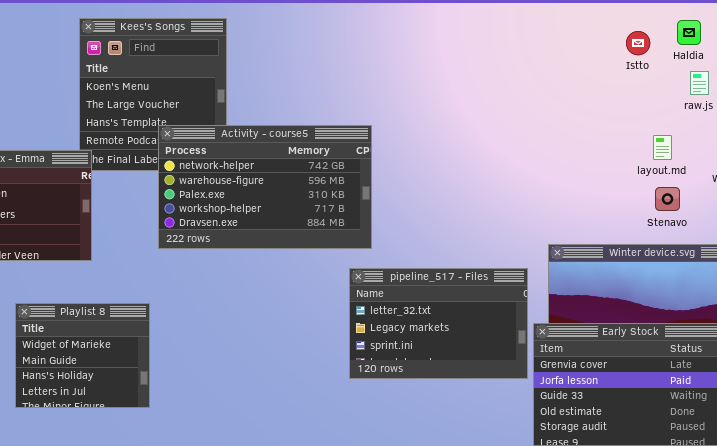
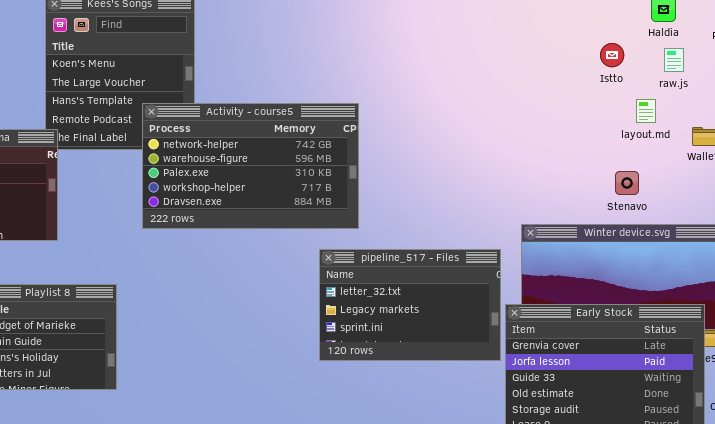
Istto: [626,31,650,55] -> [600,43,624,67], moved
Activity - course5: [158,125,372,249] -> [142,103,359,229], moved
layout.md: [653,135,672,160] -> [636,99,656,123], moved
Stenavo: [655,187,680,211] -> [615,171,639,195], moved

